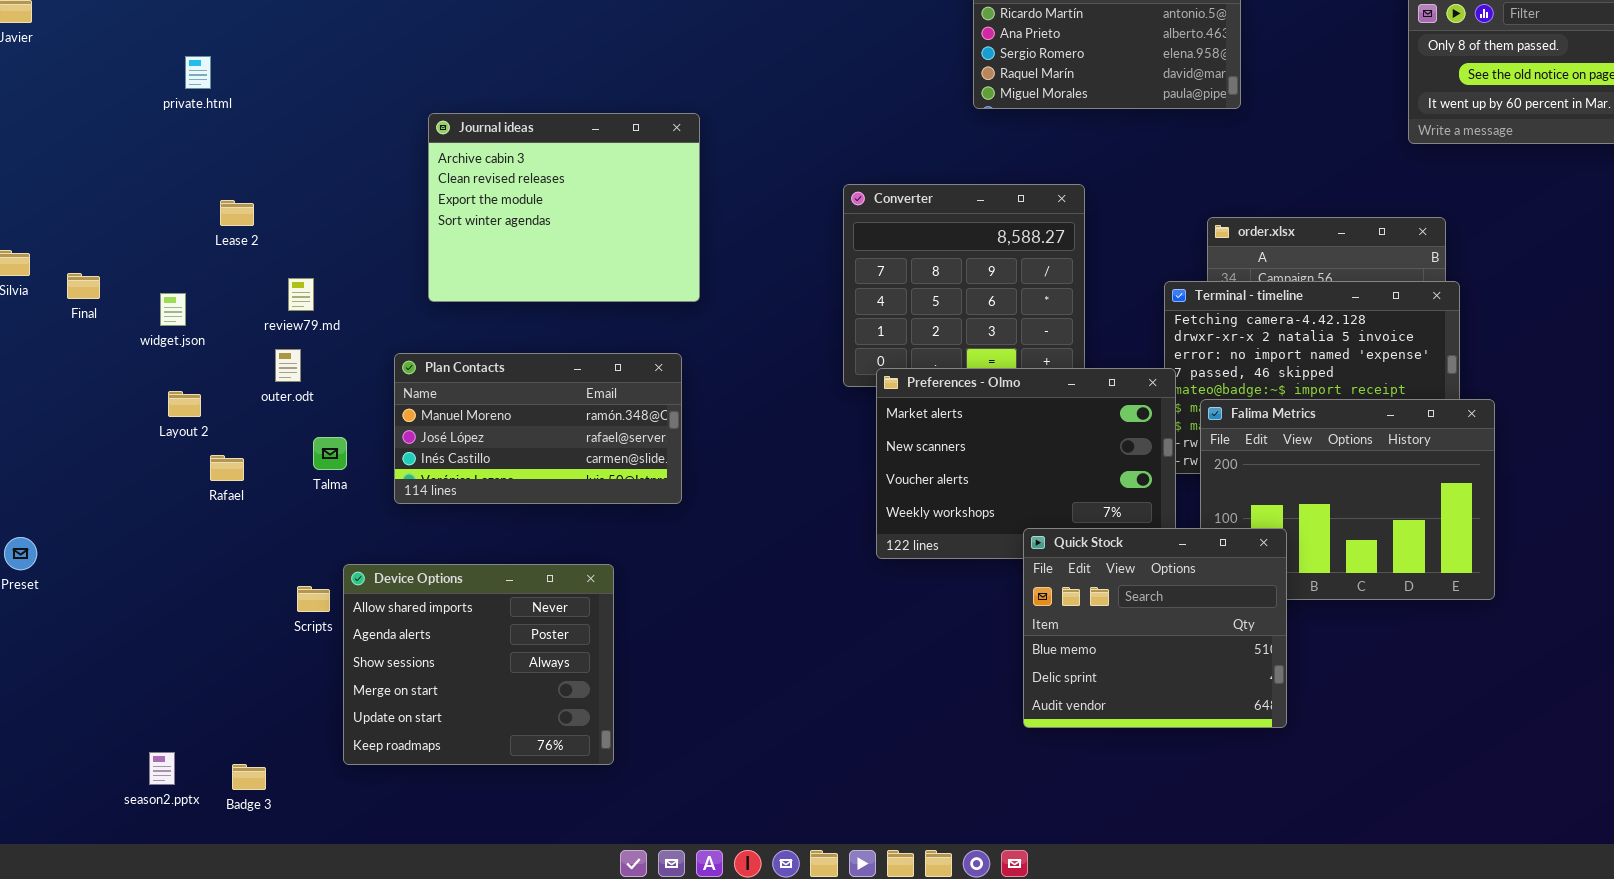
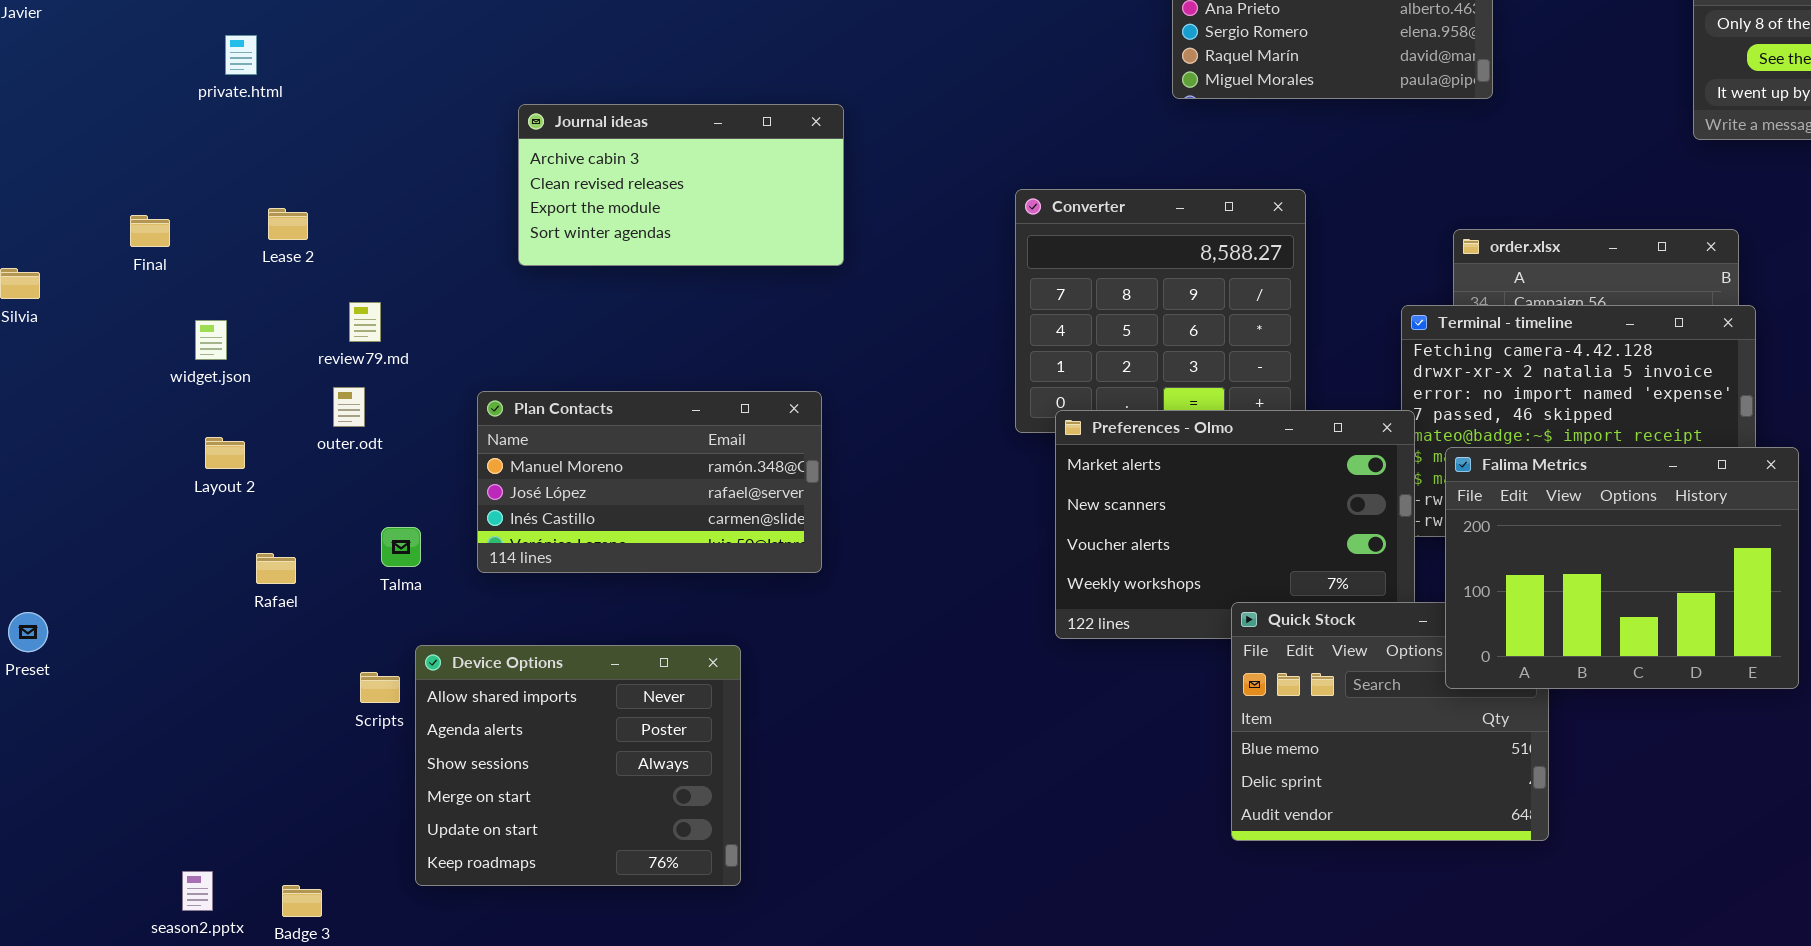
Journal ideas: [428,113,700,302] -> [518,104,844,266], resized
Final: [67,273,100,299] -> [130,215,170,247], moved
Falima Metrics: [1200,399,1495,600] -> [1445,447,1799,689], raised
Talma: [313,437,347,470] -> [381,527,421,567], moved
Rafael: [210,455,244,481] -> [256,553,296,584], moved

